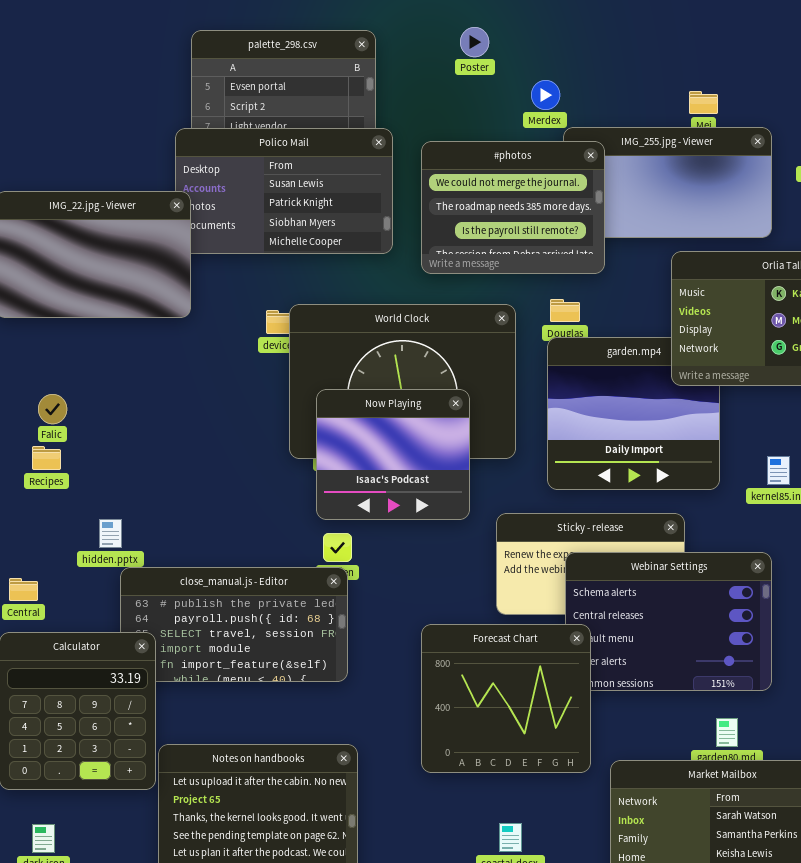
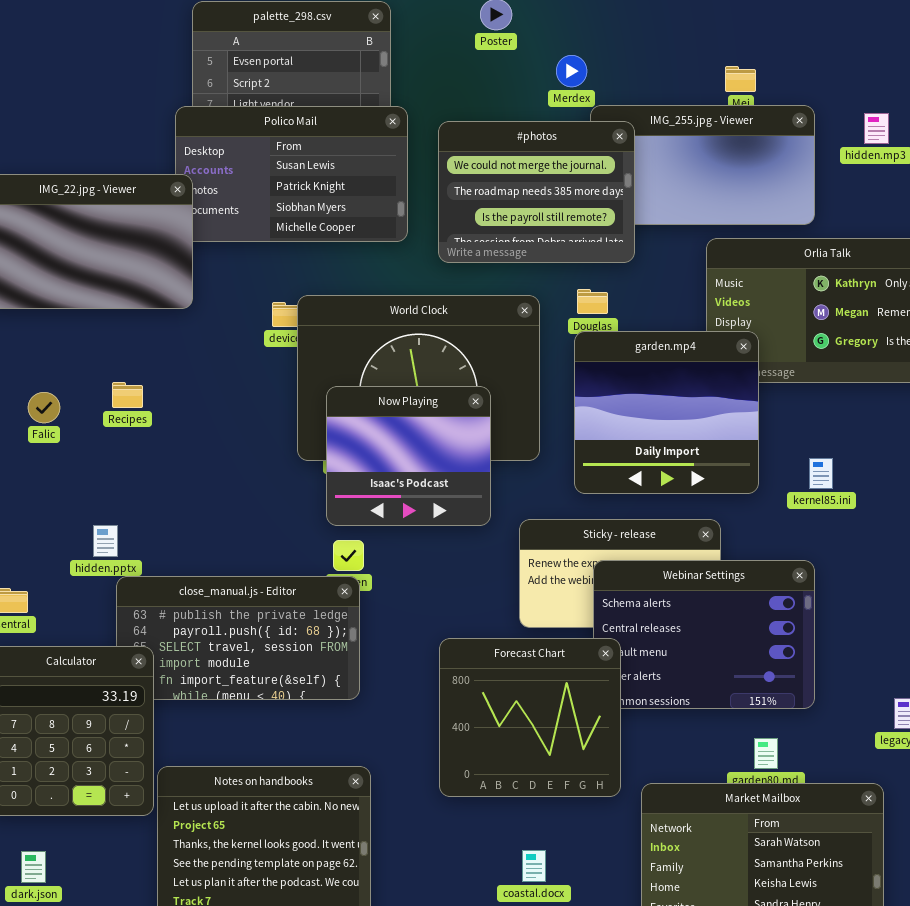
garden.mp4: [547,337,720,490] -> [574,331,759,494], raised
Recipes: [32,446,61,470] -> [112,382,143,408], moved

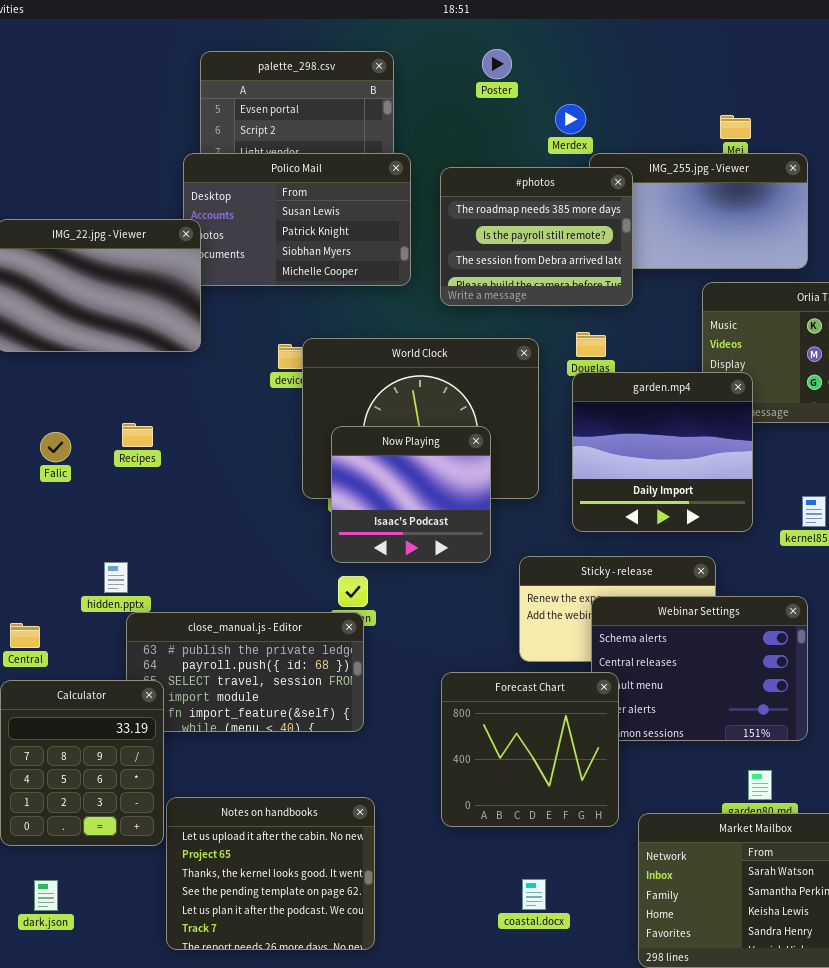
#photos: [438,121,635,263] -> [440,167,633,306], scrolled down 1 row

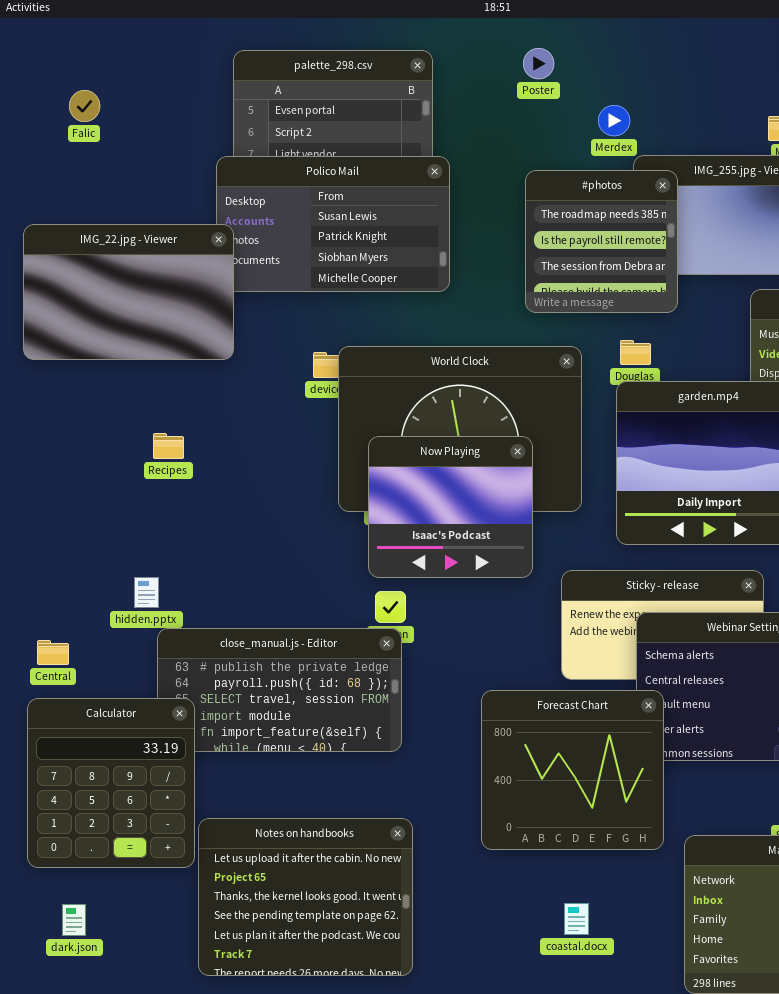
#photos: [440,167,633,306] -> [525,170,678,313], resized
Falic: [40,432,71,462] -> [69,90,100,122], moved

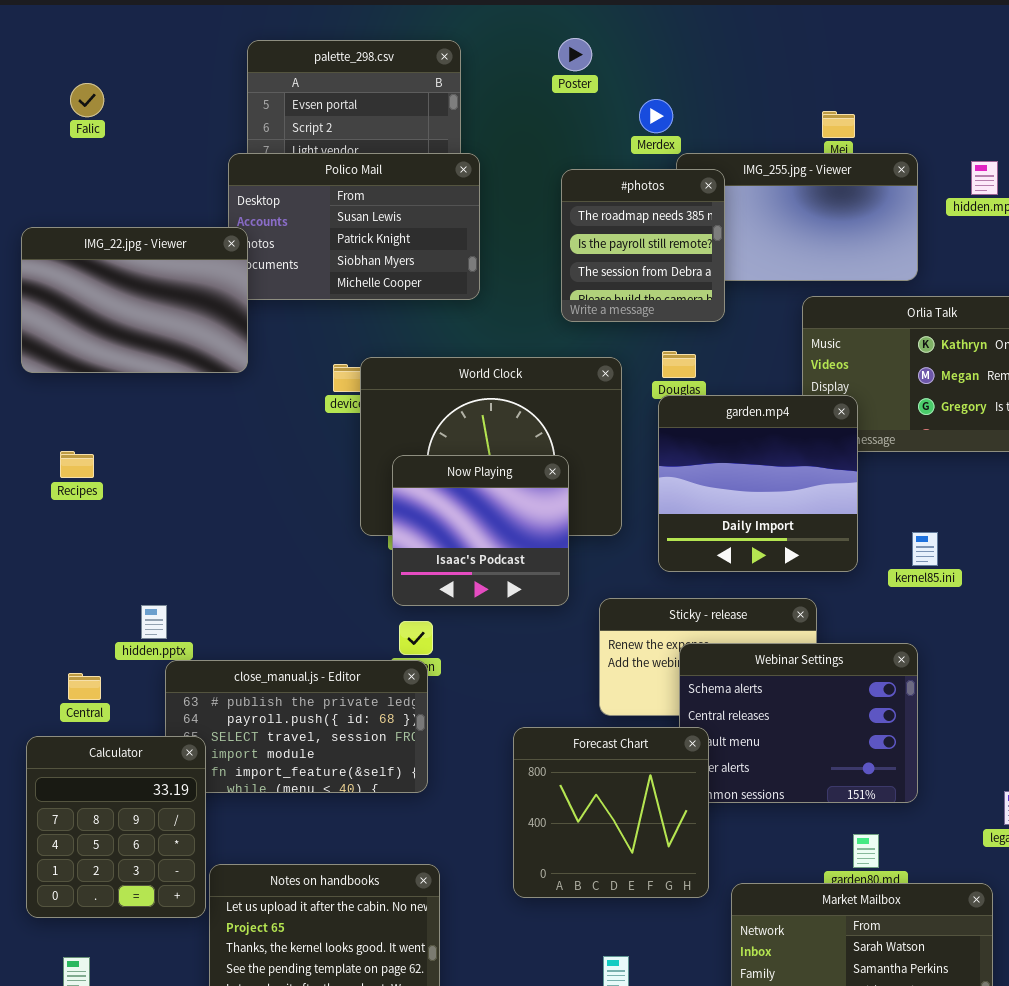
Recipes: [153,433,184,459] -> [60,451,94,478], moved
Central: [37,640,69,665] -> [68,673,101,700], moved

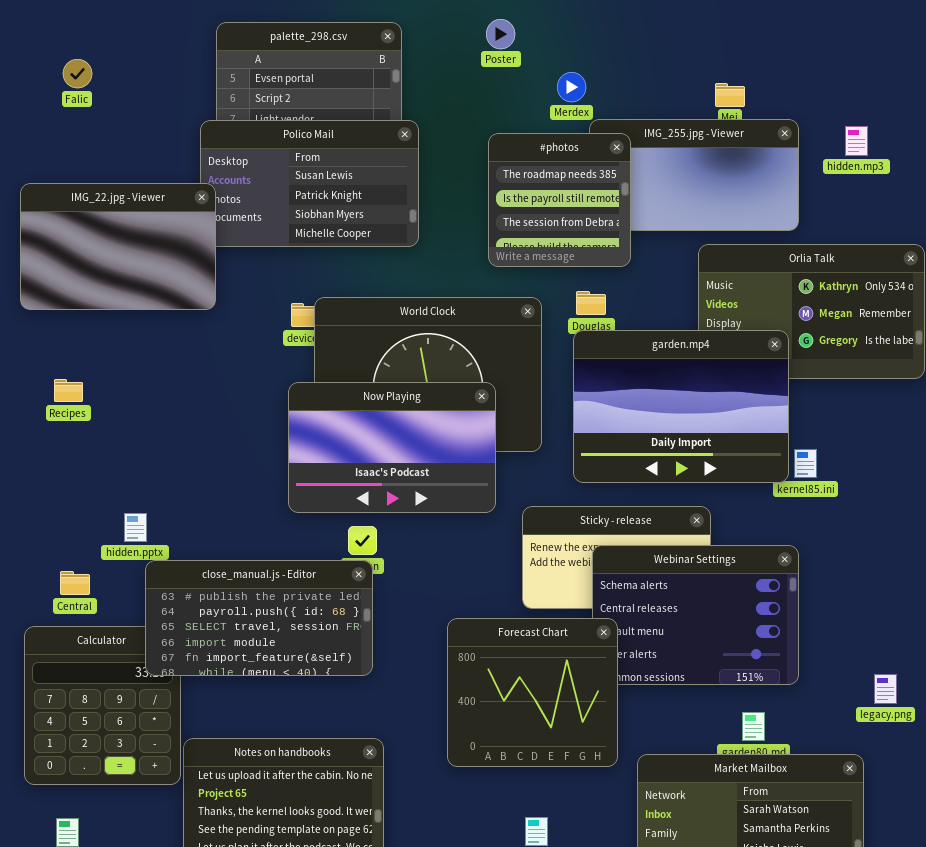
garden.mp4: [658,395,858,572] -> [573,330,789,483], resized
Now Playing: [392,455,569,606] -> [288,382,496,513], resized
close_manual.js - Editor: [165,660,428,793] -> [145,560,373,676], raised

